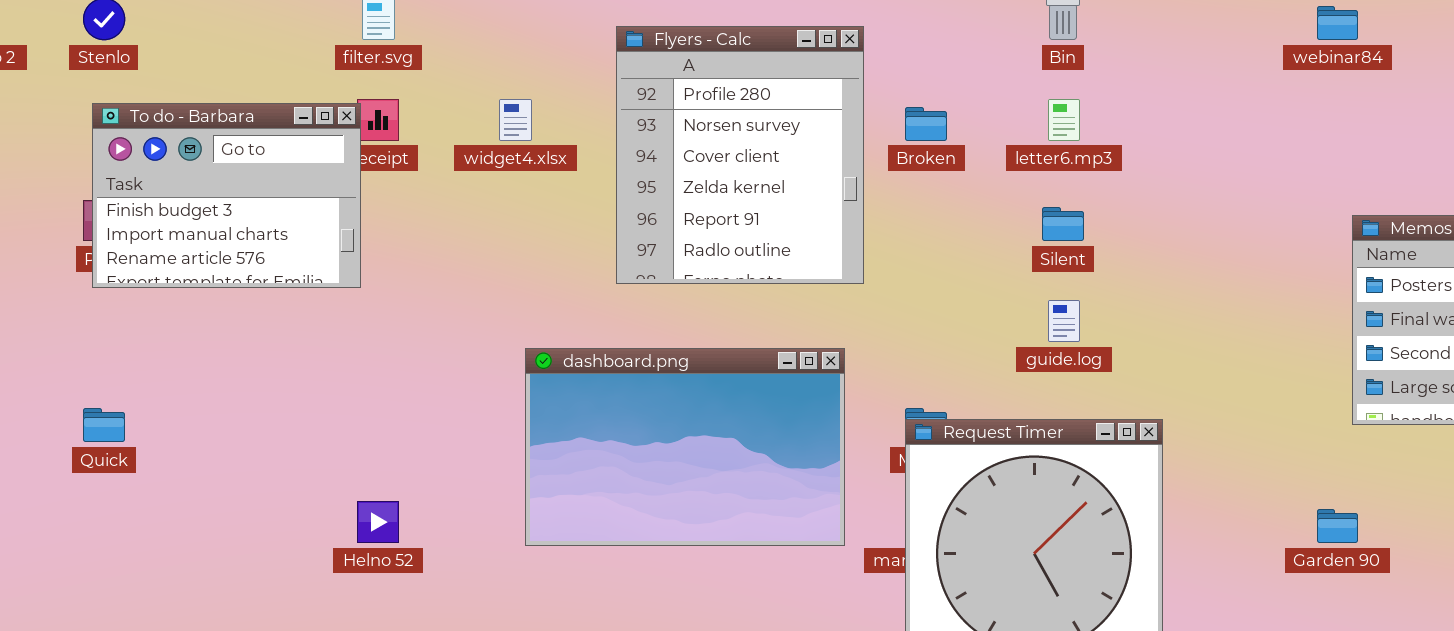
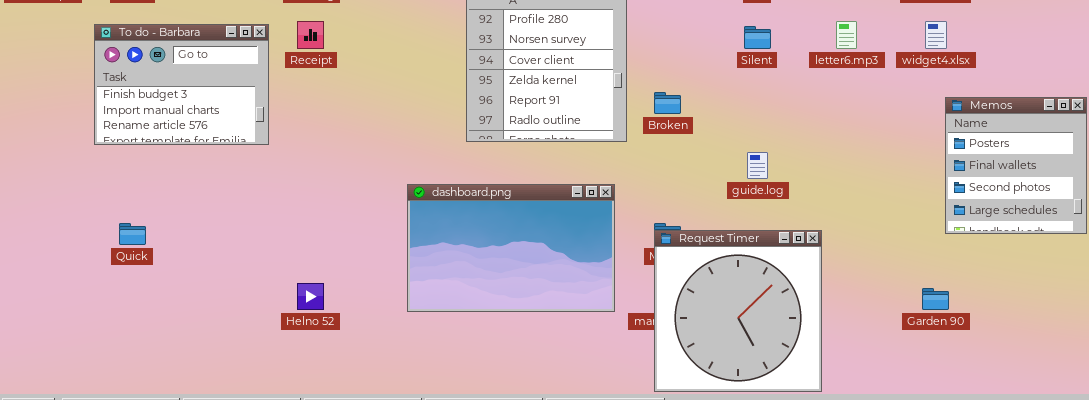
widget4.xlsx: [499,99,532,141] -> [925,21,947,49], moved
letter6.mp3: [1048,99,1080,141] -> [836,21,857,49], moved
To do - Barbara: [92,103,361,288] -> [94,24,269,145], moved
Broken: [905,107,947,141] -> [654,92,681,114], moved
Silent: [1042,207,1084,241] -> [744,26,771,49], moved

